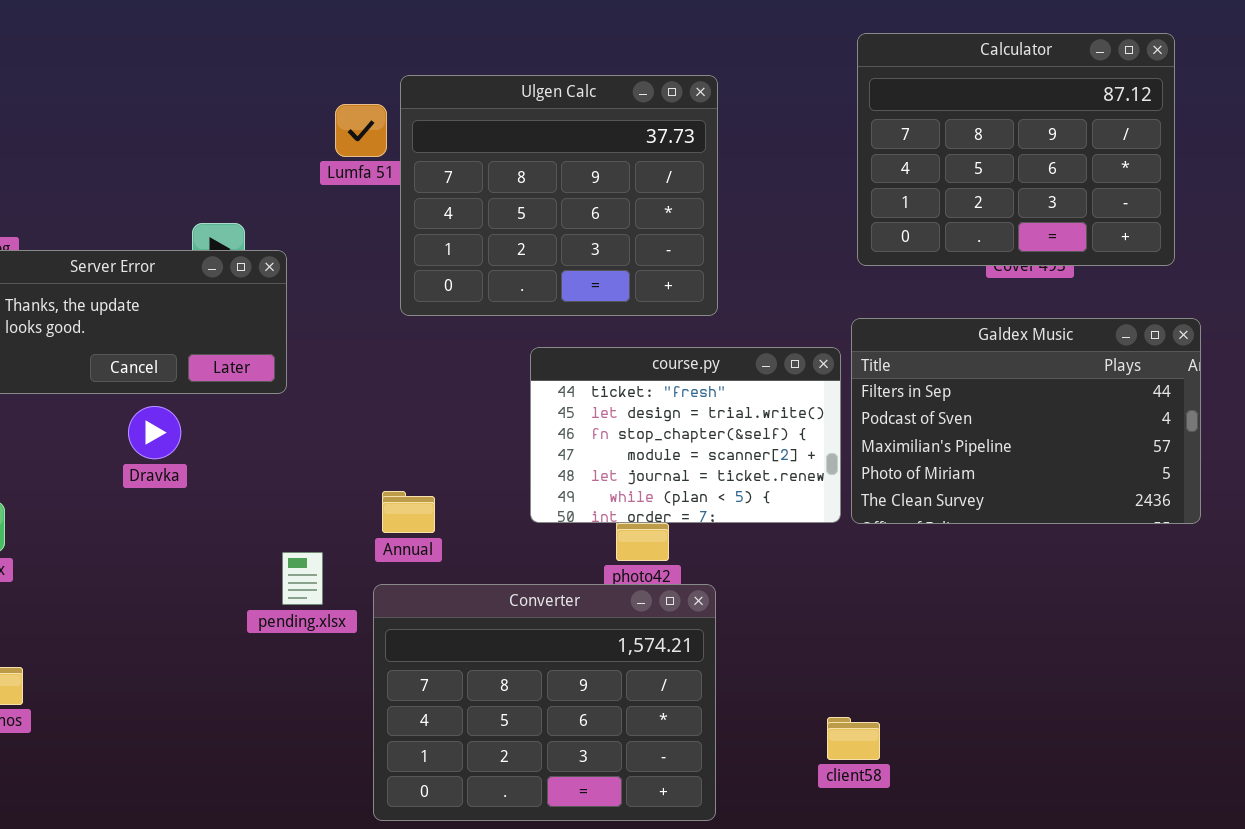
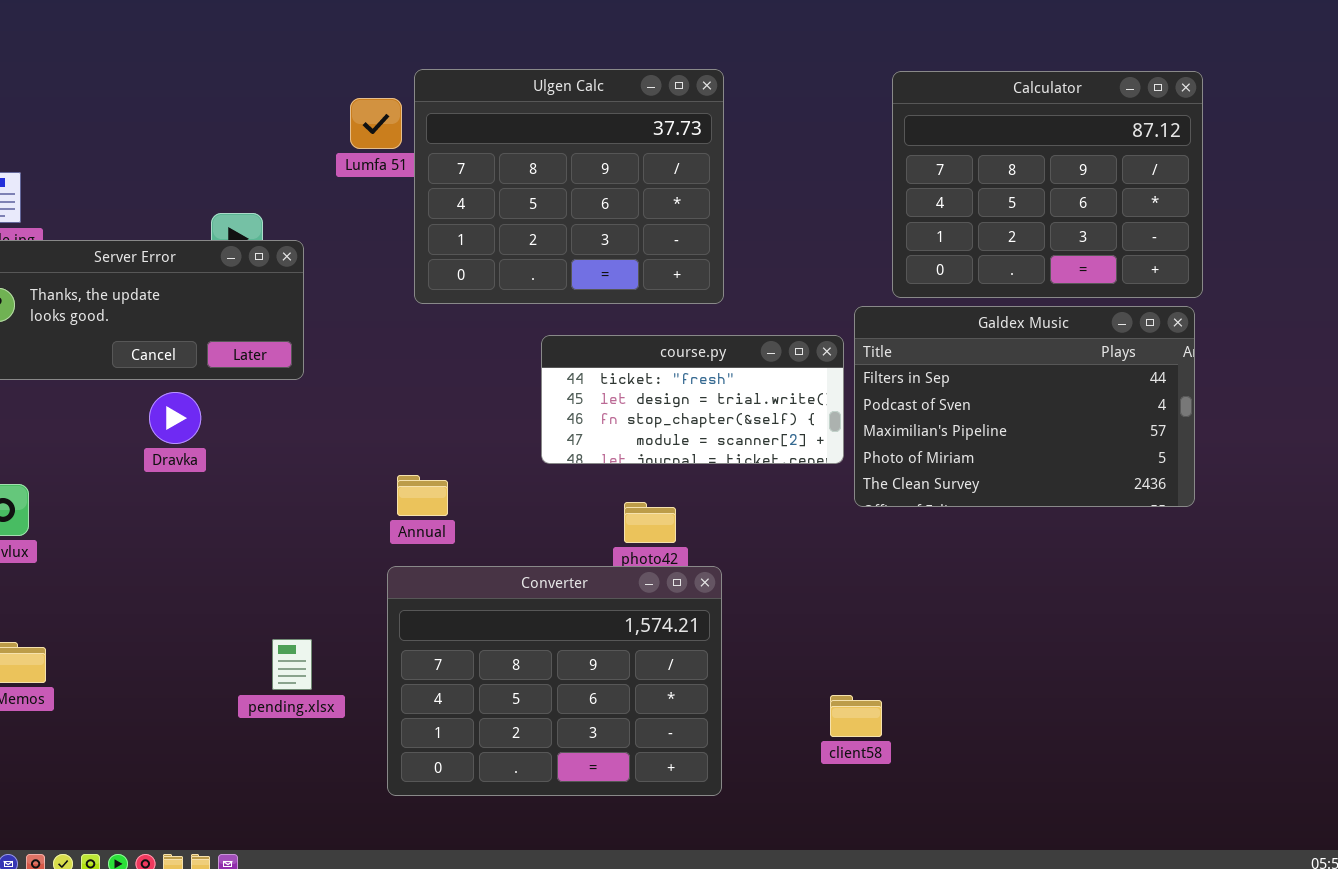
Calculator: [857,33,1175,266] -> [892,71,1203,298], moved
course.py: [530,347,841,523] -> [541,335,844,464], resized
pending.xlsx: [282,552,323,605] -> [272,639,312,690], moved

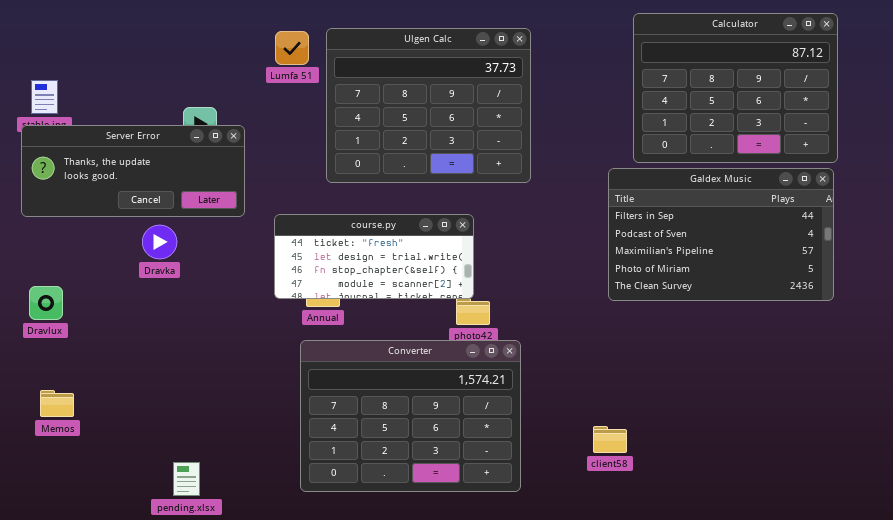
Ulgen Calc: [414,69,724,304] -> [326,28,531,183], moved
course.py: [541,335,844,464] -> [274,214,474,299], moved
pending.xlsx: [272,639,312,690] -> [173,462,200,496], moved

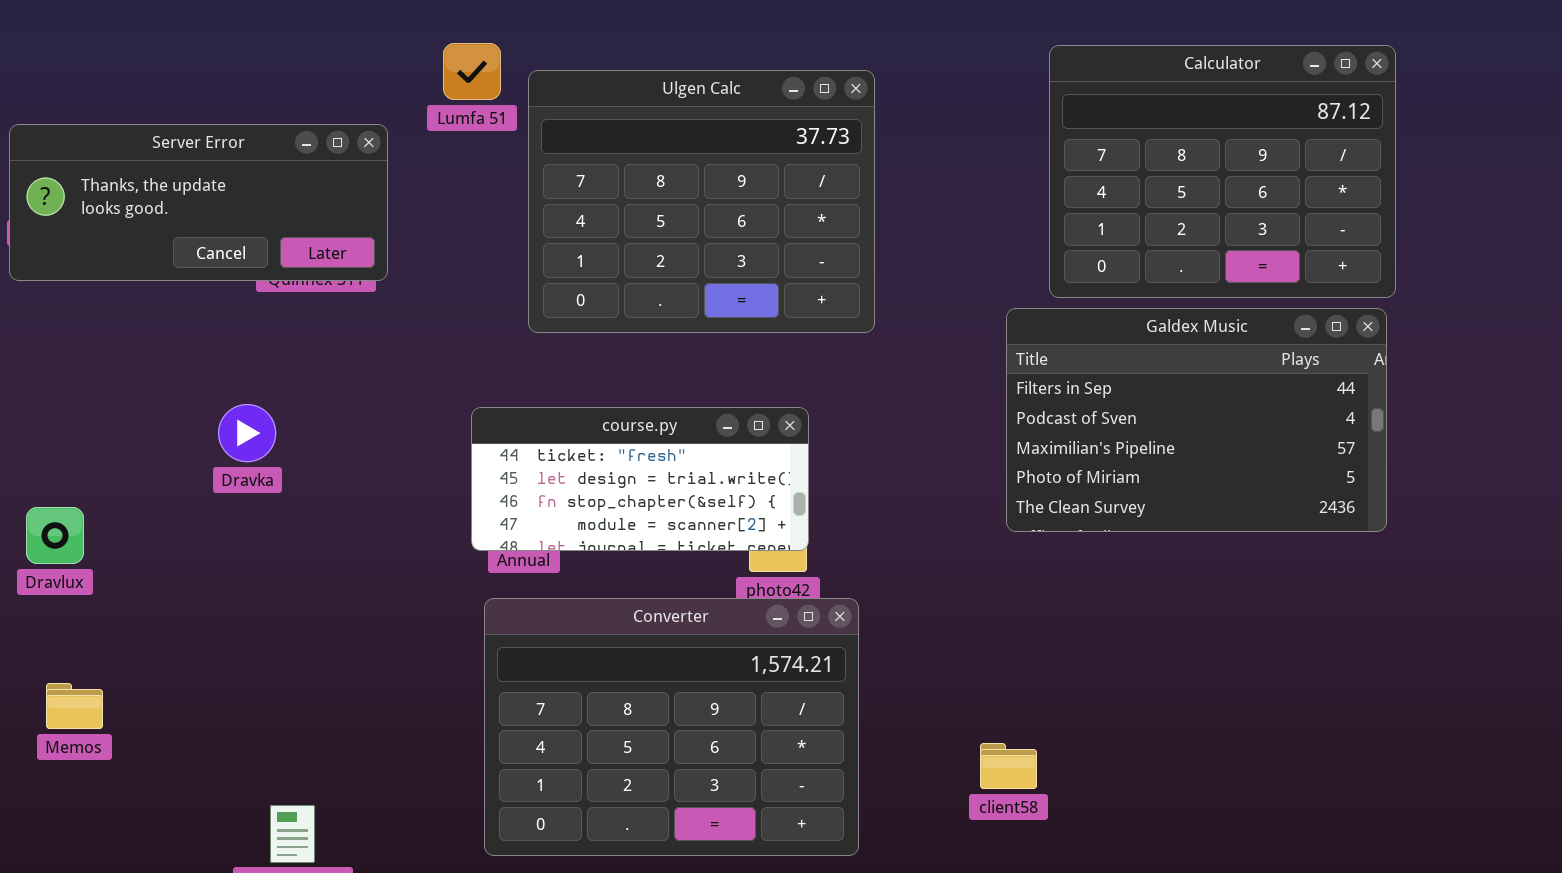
Lumfa 51: [275,31,309,65] -> [443,43,501,100], moved
Server Error: [21,125,245,217] -> [9,124,388,281], moved
course.py: [274,214,474,299] -> [471,407,809,551], moved

